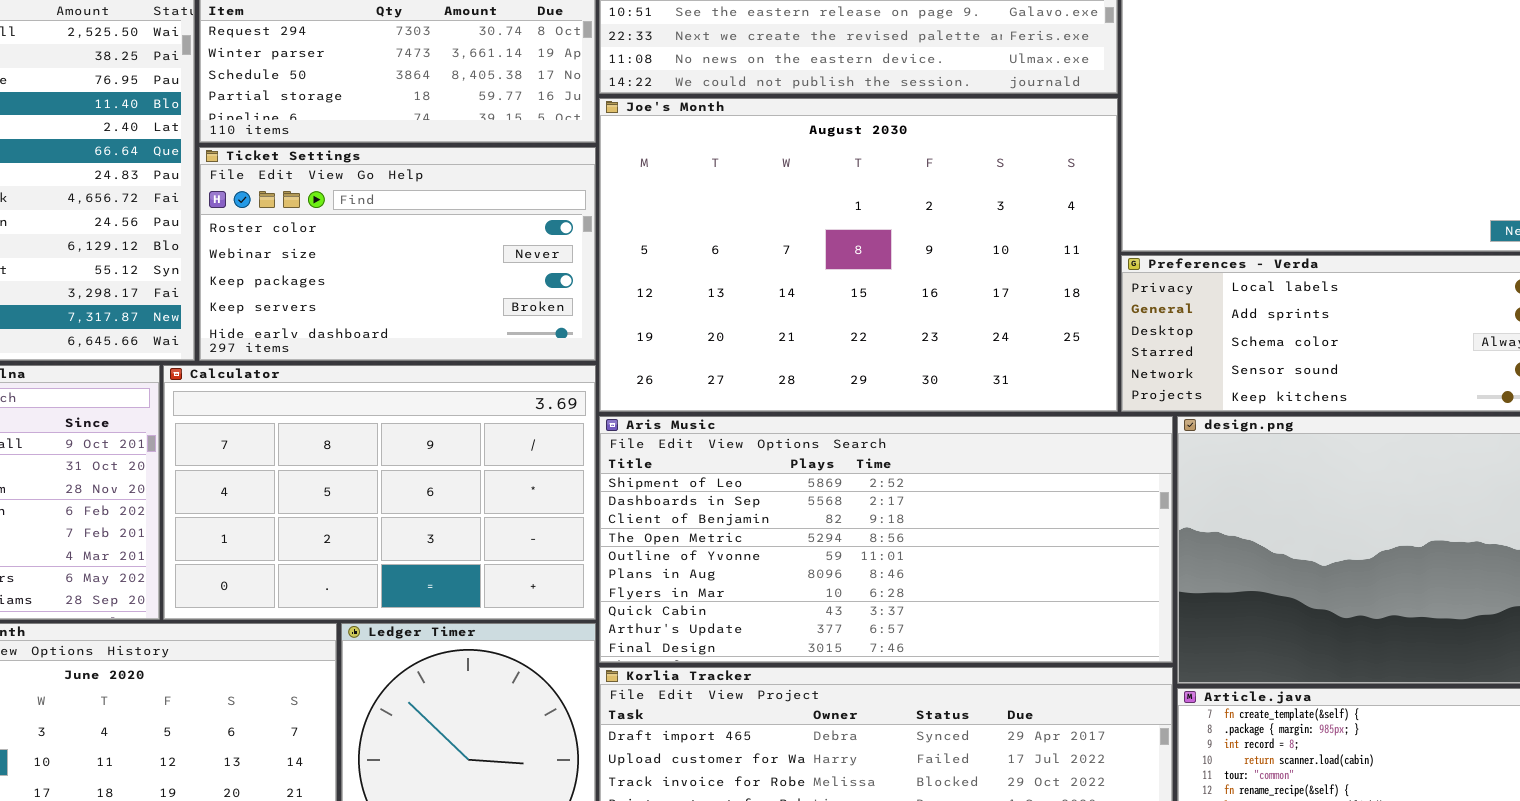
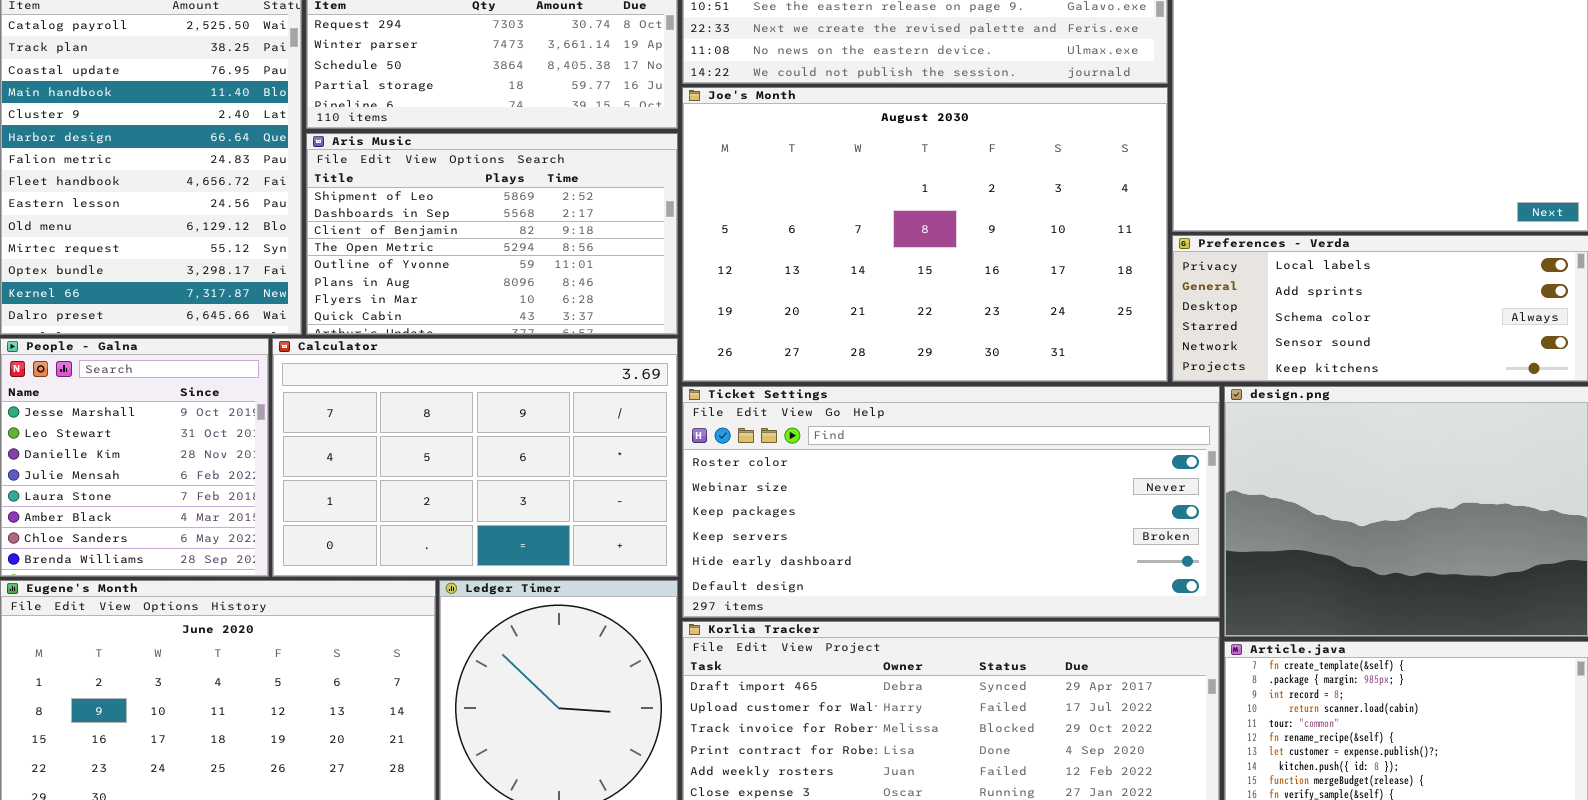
Ticket Settings: [199,147,596,361] -> [682,386,1220,618], moved, resized
Aris Music: [599,416,1173,663] -> [306,133,678,335], moved, resized

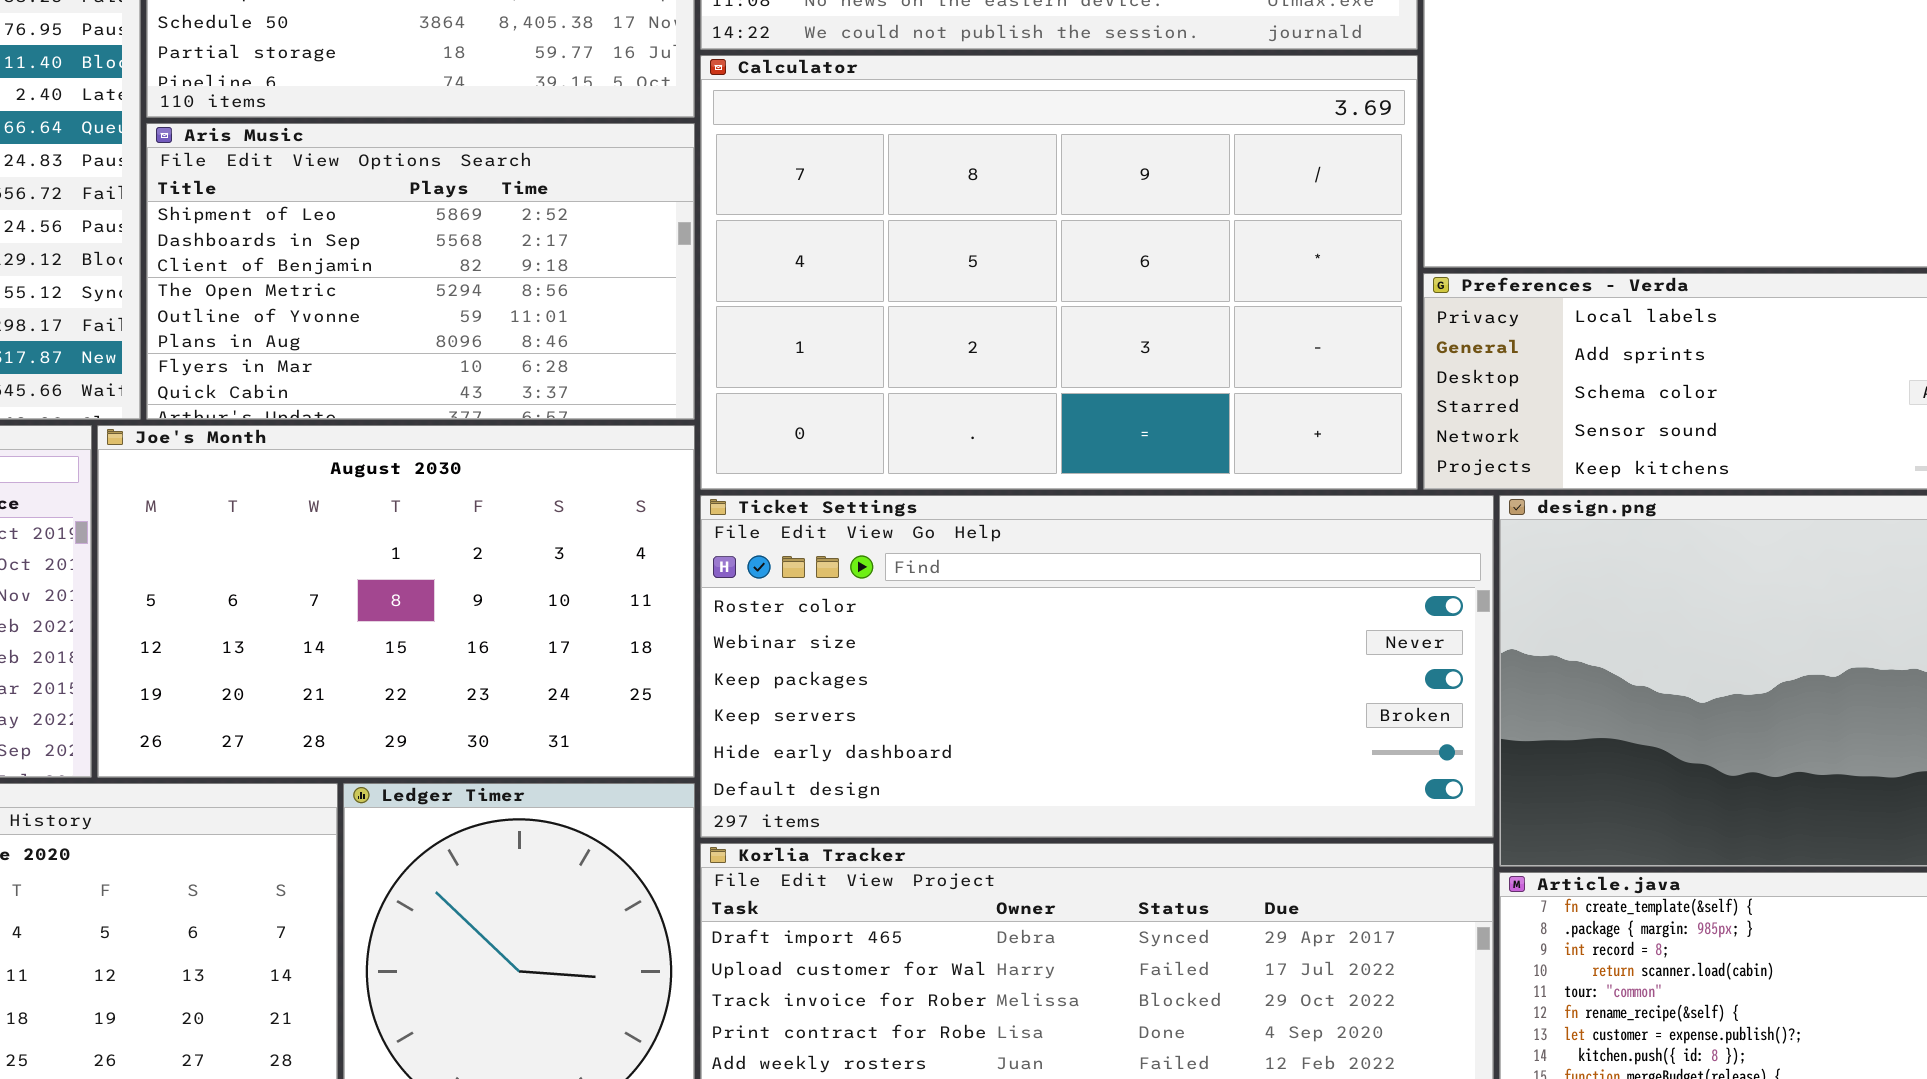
Joe's Month: [682,87,1168,382] -> [97,425,695,778], moved, resized
Calculator: [272,338,678,577] -> [700,55,1418,490], moved, resized

